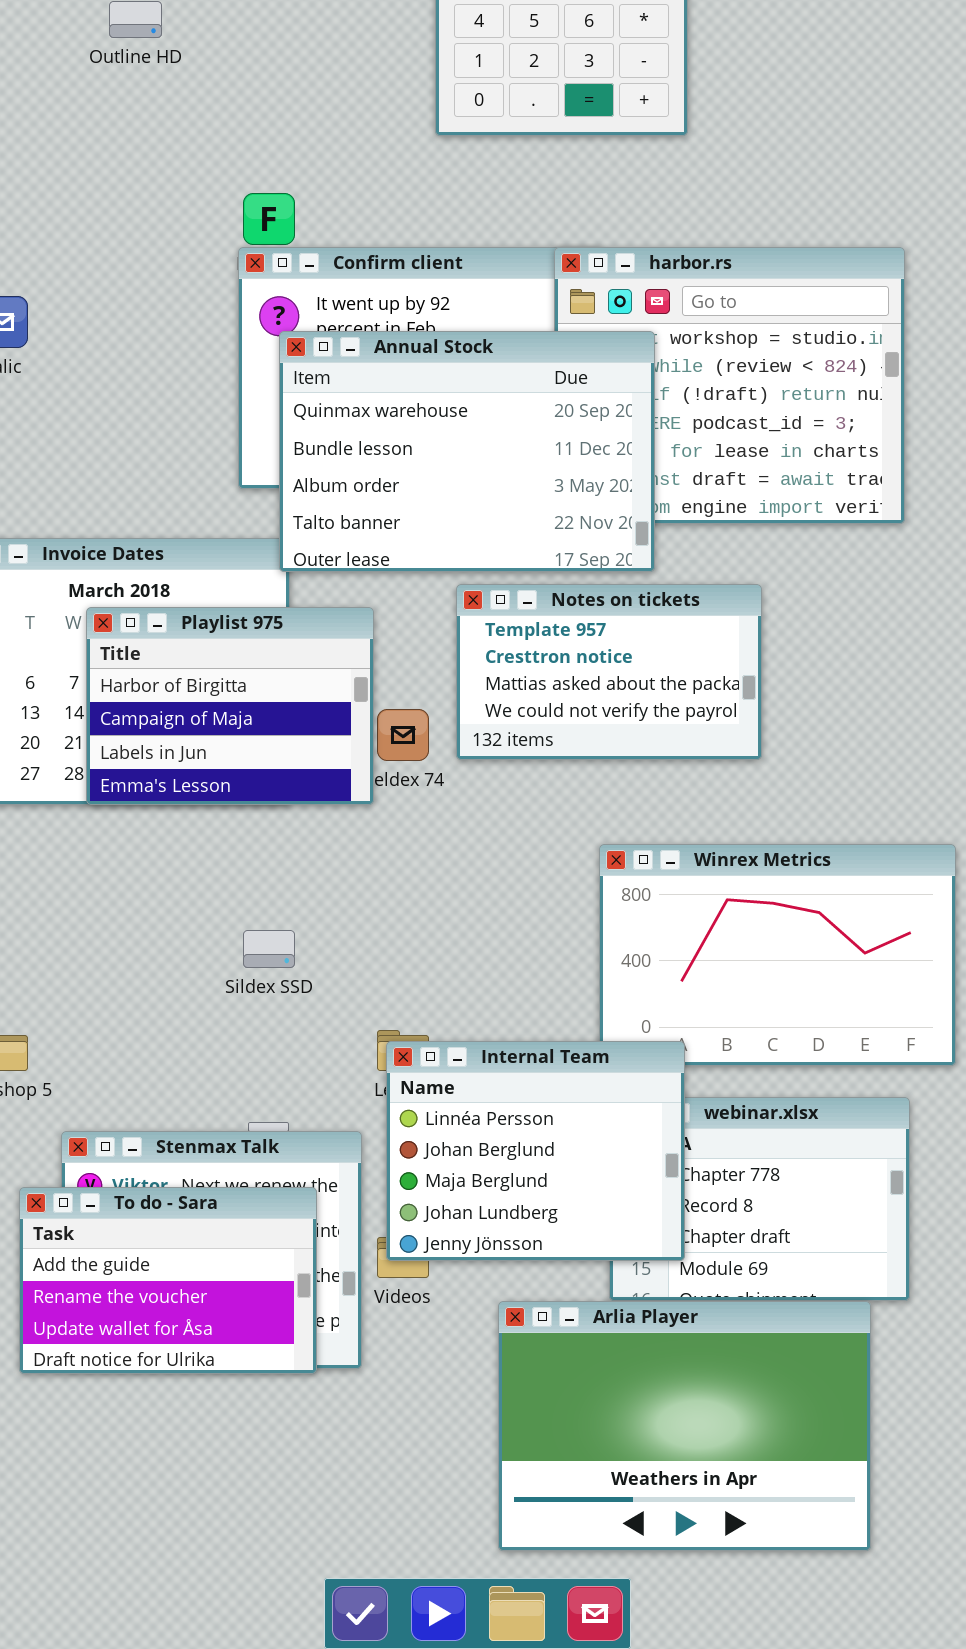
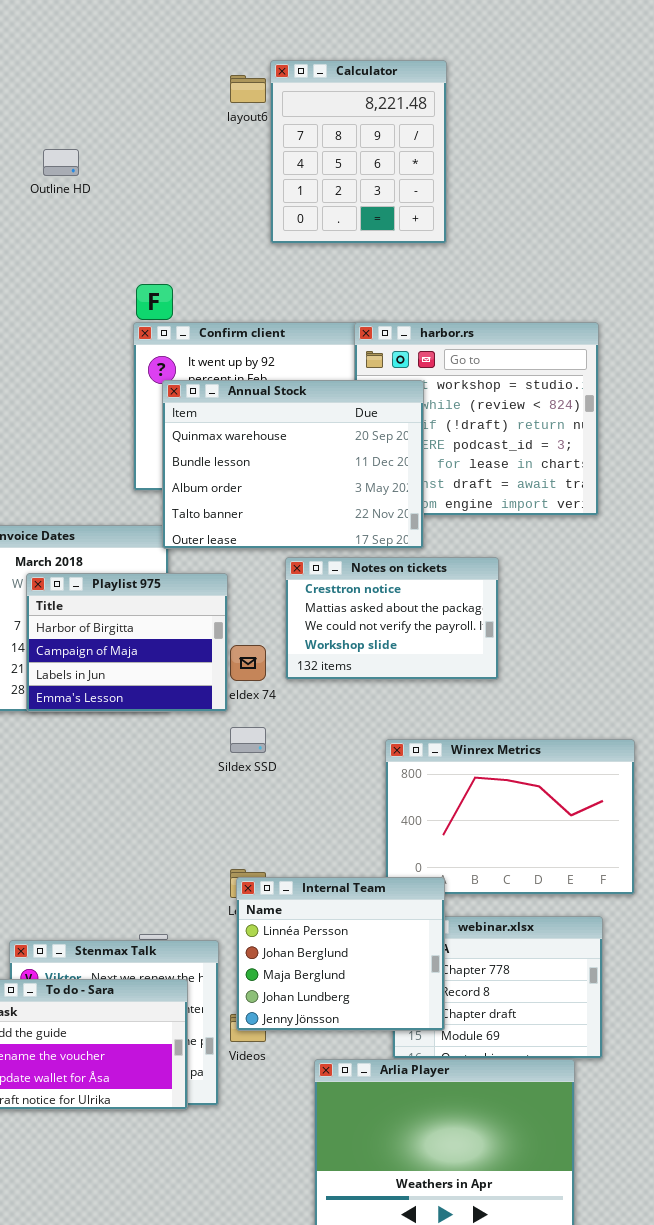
Notes on tickets: [456,584,762,760] -> [285,557,499,680], scrolled down 1 row
Sildex SSD: [243,930,295,968] -> [230,727,266,753], moved

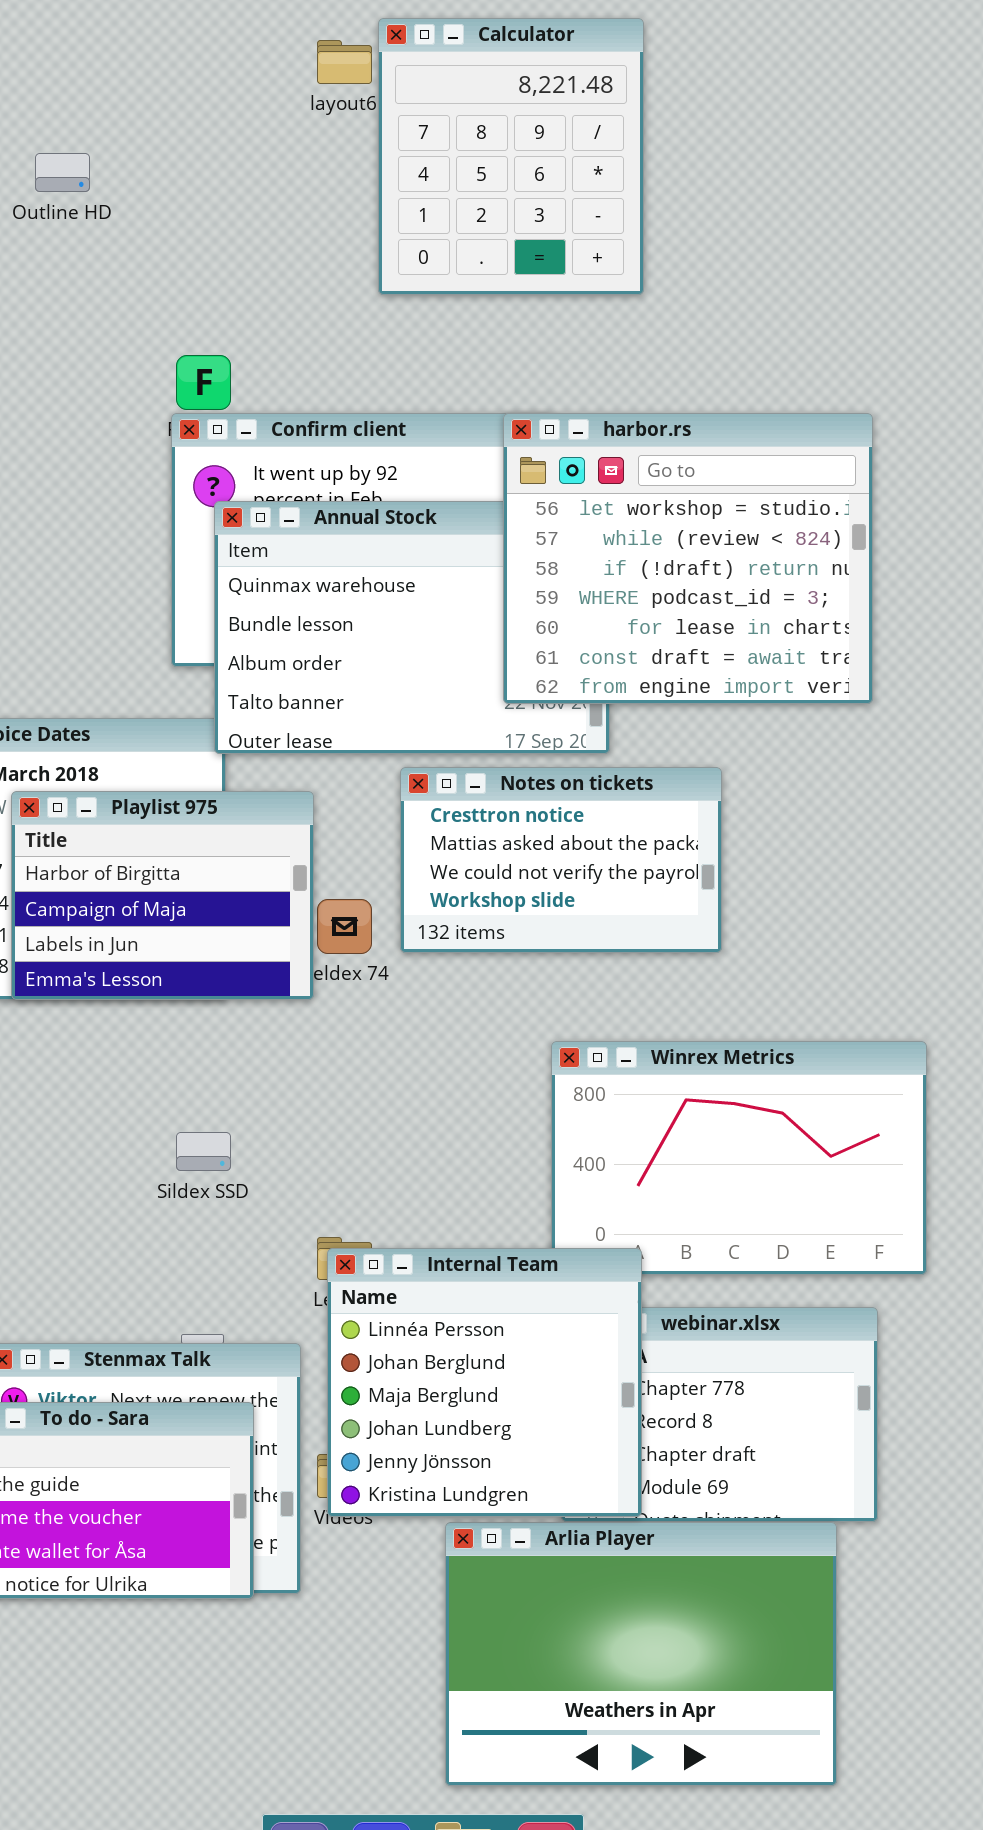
harbor.rs: [354,322,599,516] -> [503,413,873,704], raised
Sildex SSD: [230,727,266,753] -> [176,1132,231,1171], moved
Internal Team: [236,877,445,1031] -> [327,1248,642,1517], resized

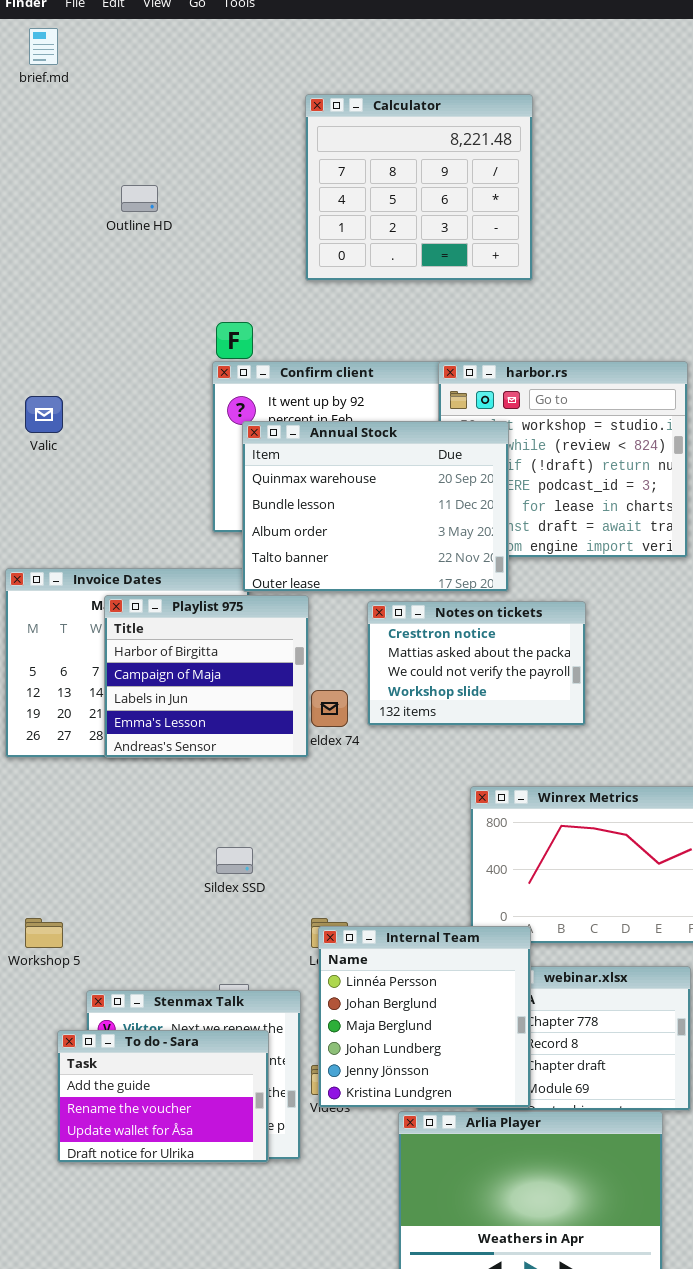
Calculator: [378,18,644,295] -> [305,94,533,281], resized
Annual Stock: [214,501,610,754] -> [242,421,509,592], raised
Playlist 975: [11,791,314,1000] -> [104,595,309,758], resized

